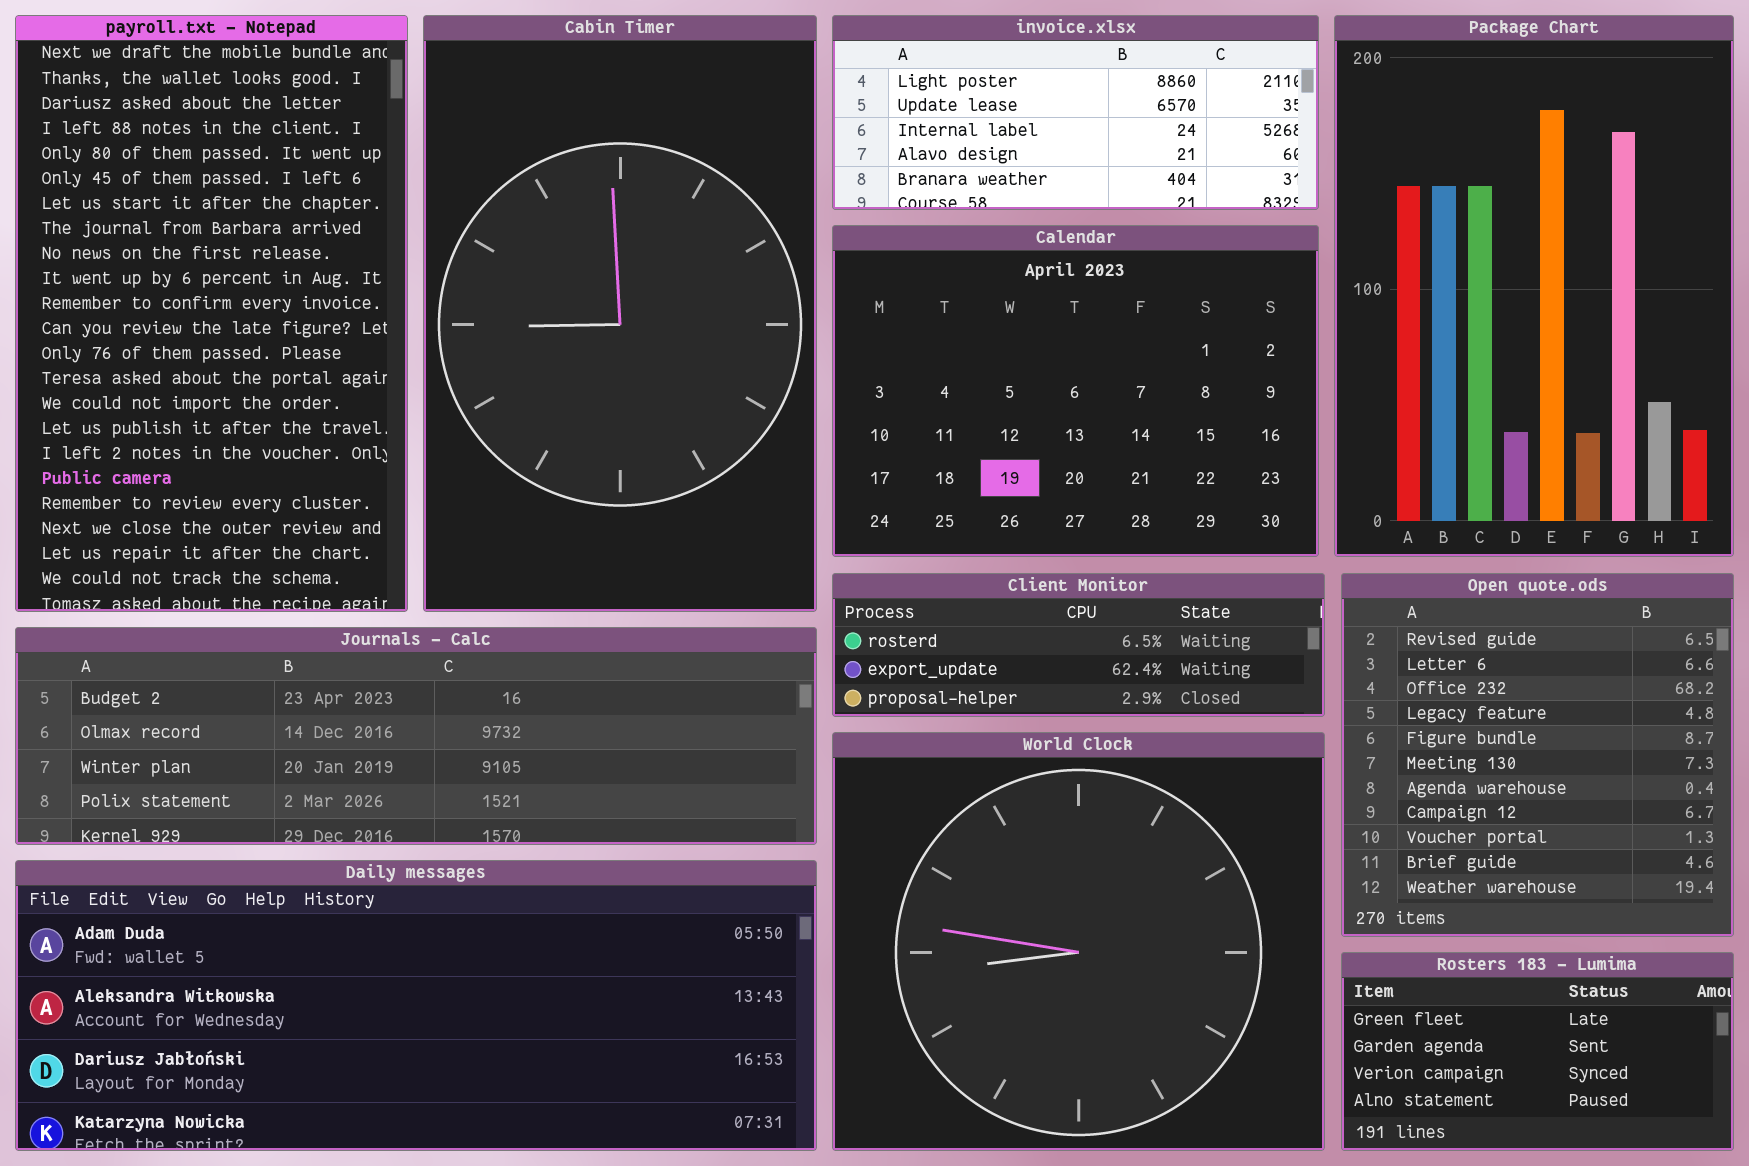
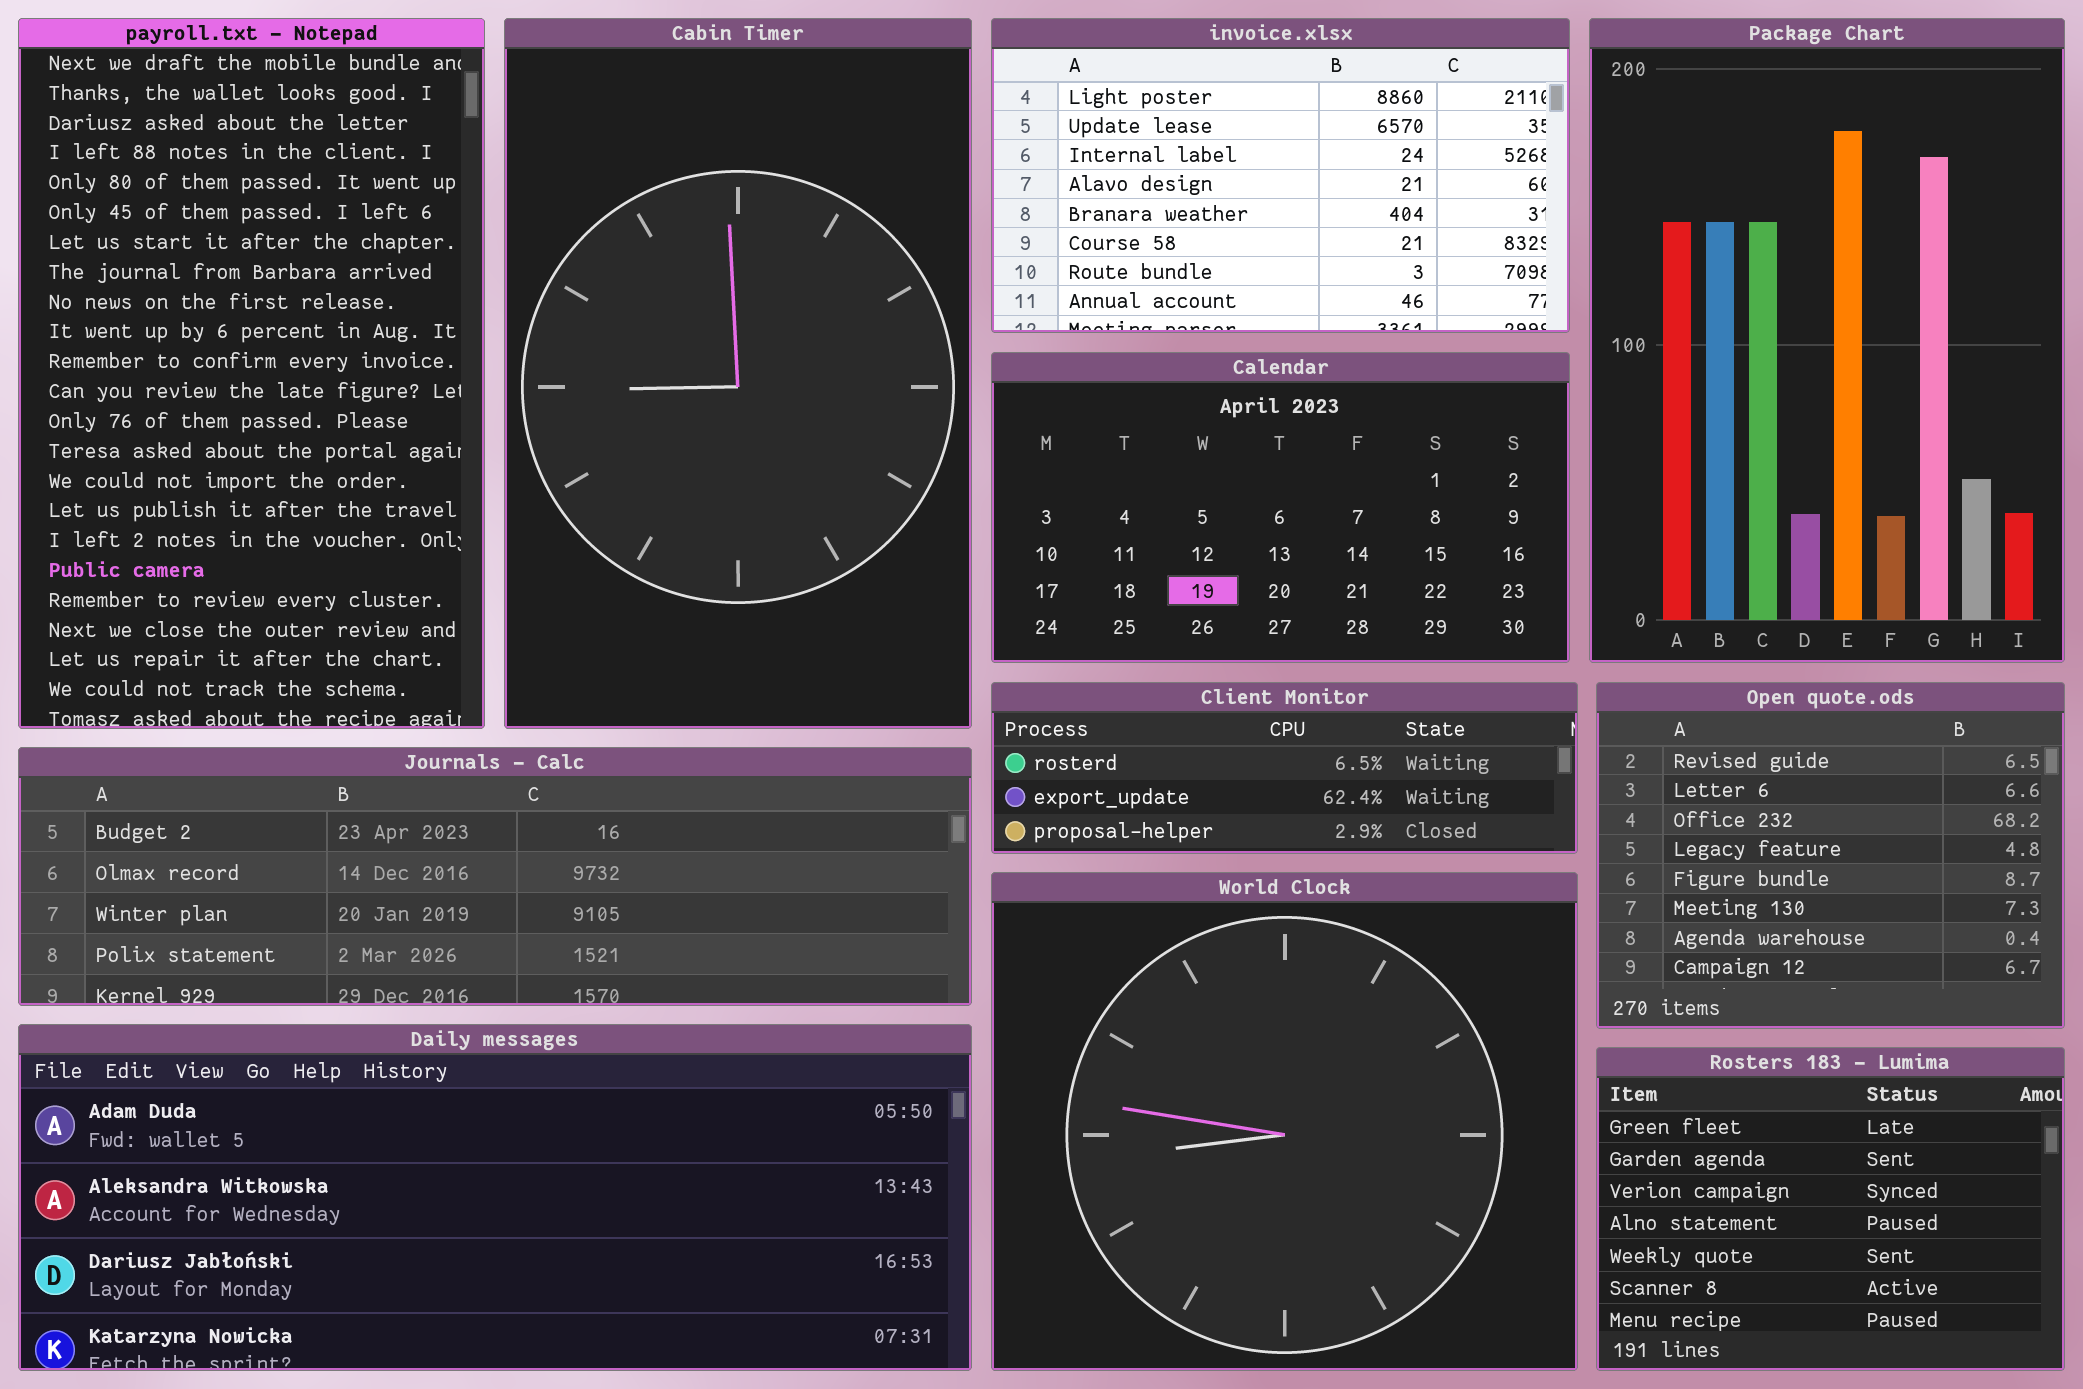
invoice.xlsx: [832,15,1319,210] -> [991,18,1570,333], resized
Calendar: [832,225,1319,557] -> [991,352,1570,663], resized
Open quote.ods: [1341,573,1734,937] -> [1596,682,2065,1029], resized
Rosters 183 - Lumima: [1341,952,1734,1151] -> [1596,1047,2065,1371], resized

